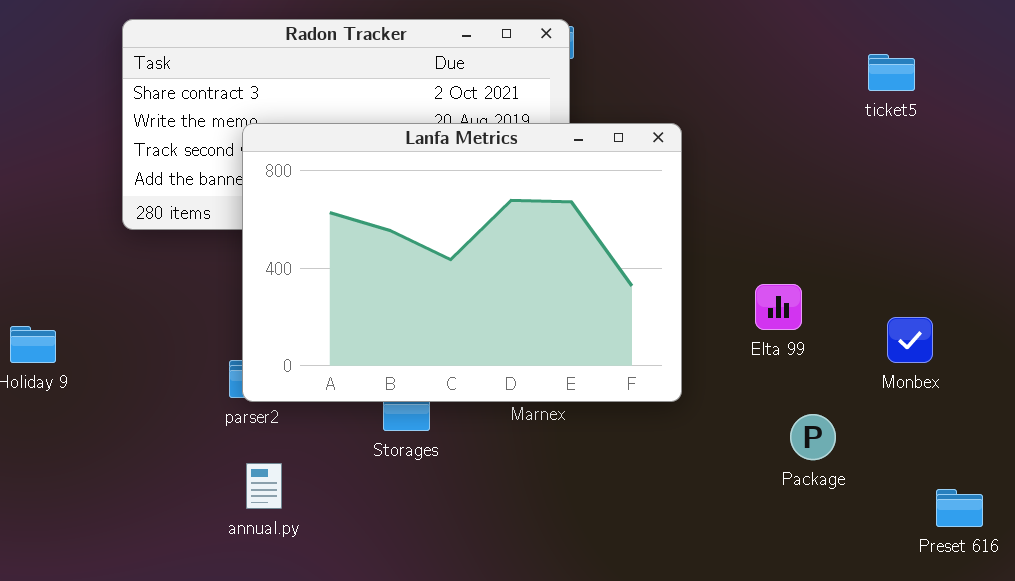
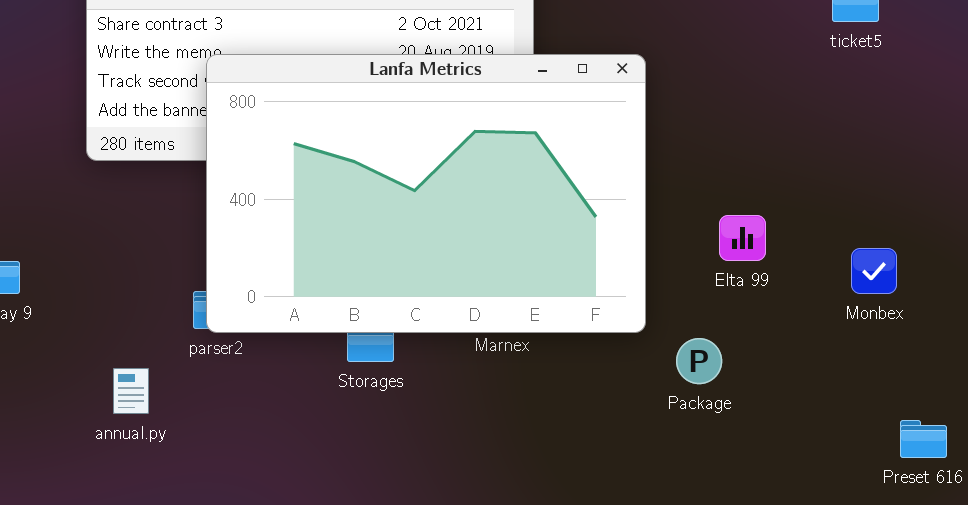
Package: [790,414,836,460] -> [676,338,722,384], moved
annual.py: [246,463,282,509] -> [113,368,149,414], moved

